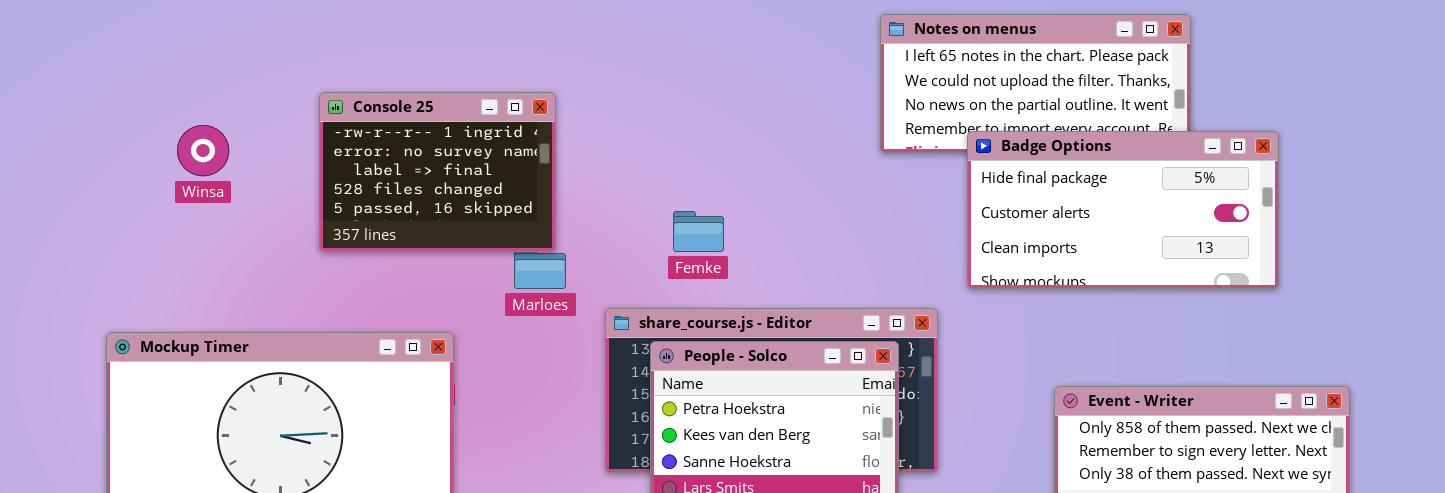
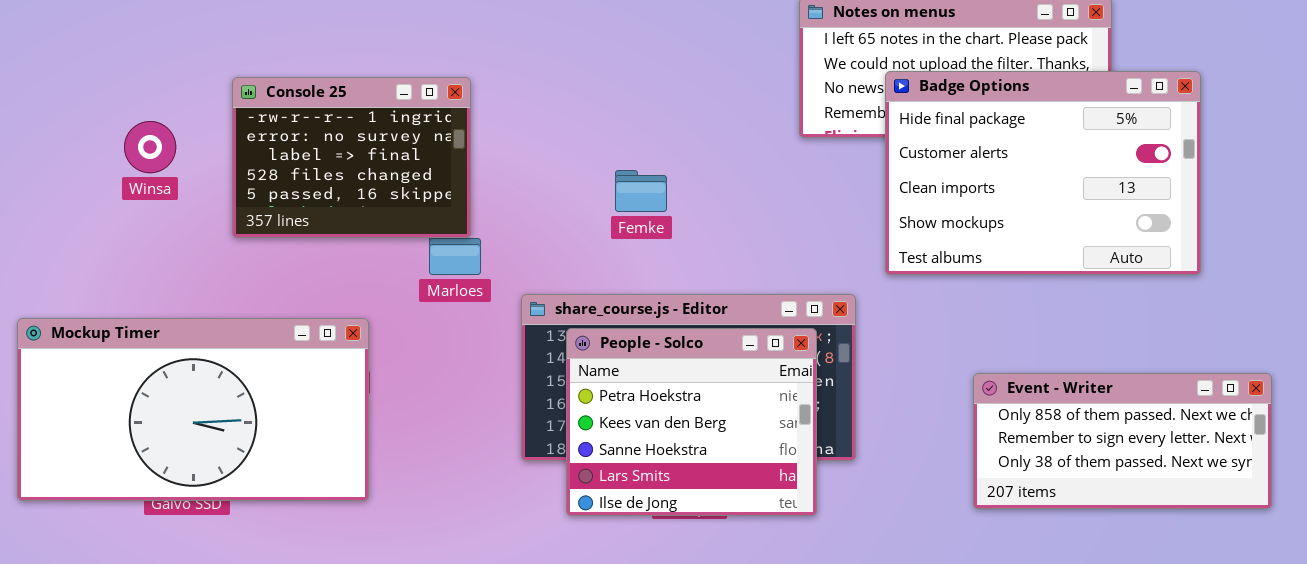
Winsa: [177,125,229,176] -> [124,121,176,173], moved
Badge Options: [967,131,1279,289] -> [885,71,1201,275], resized
Femke: [673,211,724,252] -> [615,170,667,212], moved

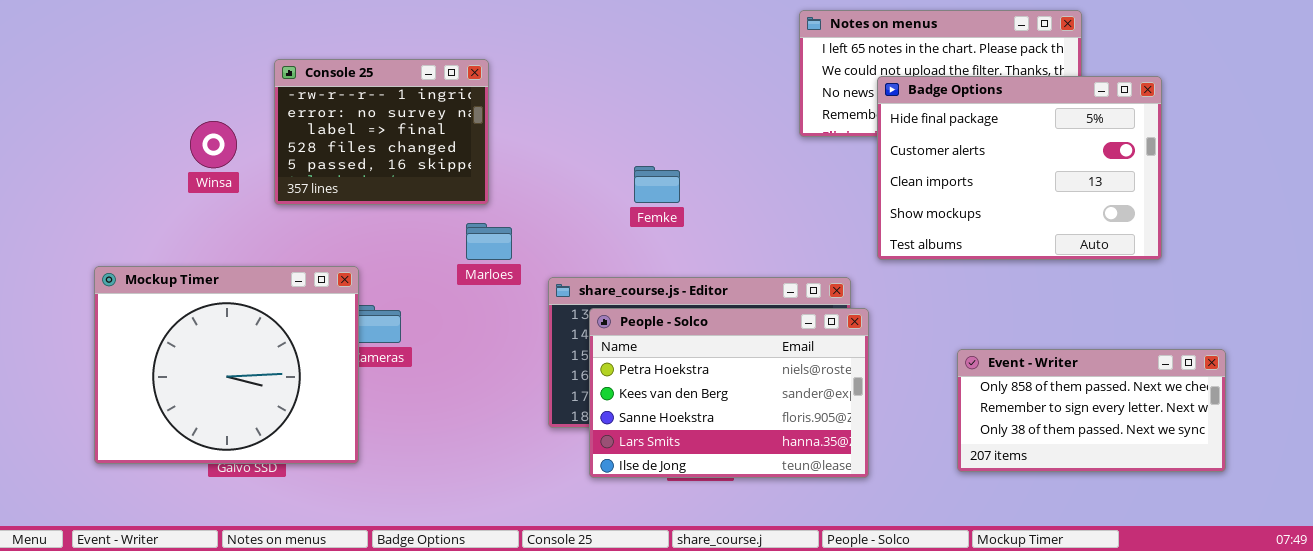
Console 25: [232,77,471,238] -> [274,59,489,205], moved
Mockup Timer: [17,318,369,501] -> [94,266,359,464], resized
People - Solco: [566,328,817,516] -> [589,308,869,478], resized

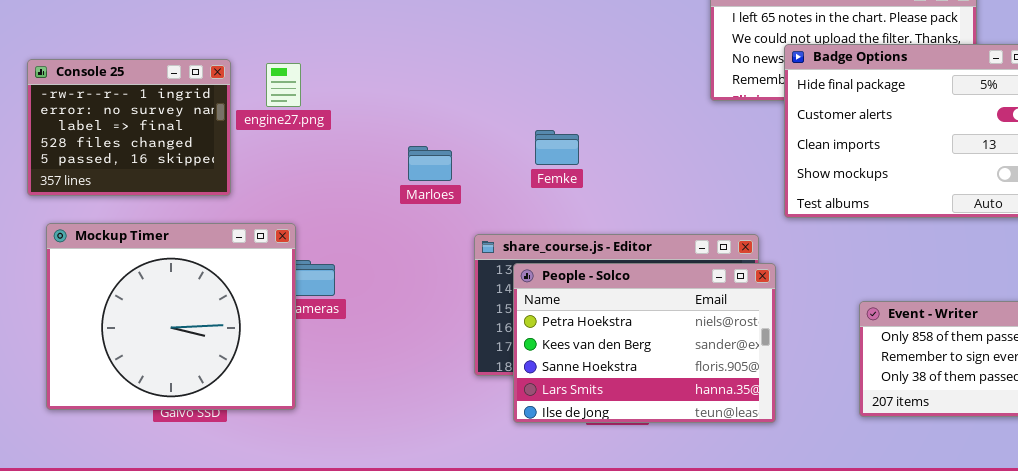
Console 25: [274,59,489,205] -> [27,59,231,196], moved
Femke: [634,166,680,203] -> [535,130,579,165], moved
Marloes: [466,223,512,260] -> [408,146,452,181], moved

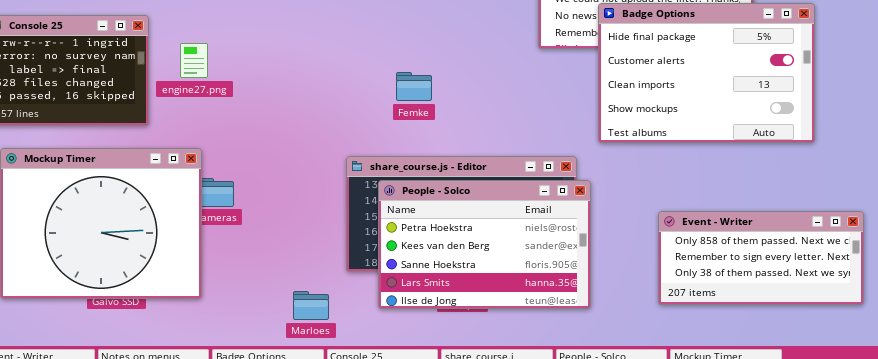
engine27.png: [266,63,301,107] -> [180,43,208,78], moved
Marloes: [408,146,452,181] -> [293,291,329,320], moved

